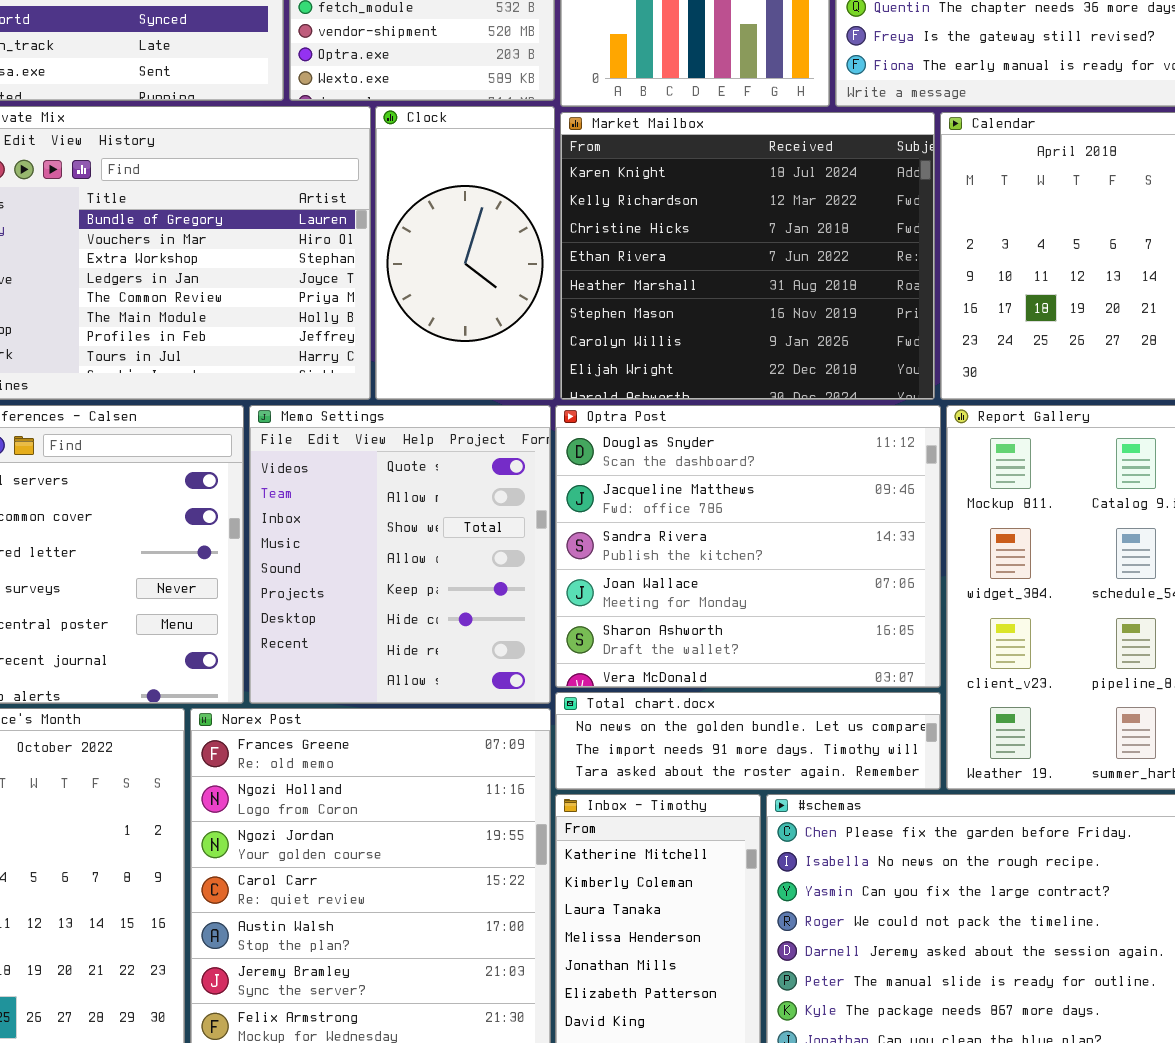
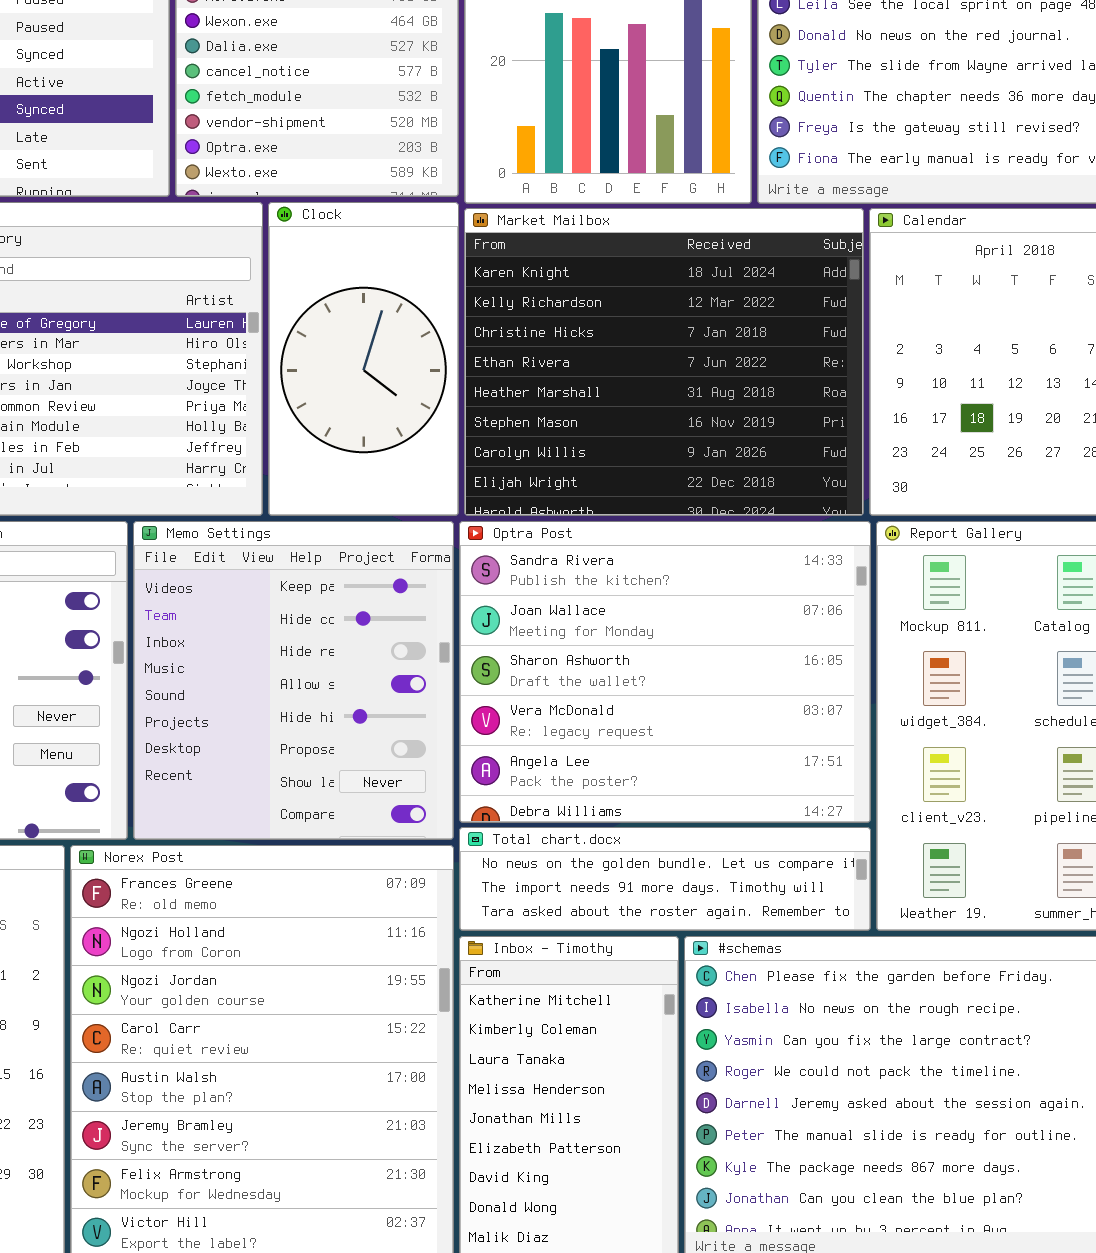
Memo Settings: [249,405,551,704] -> [133,521,454,840], scrolled down 4 rows
Optra Post: [555,405,941,688] -> [459,521,871,823], scrolled down 2 rows

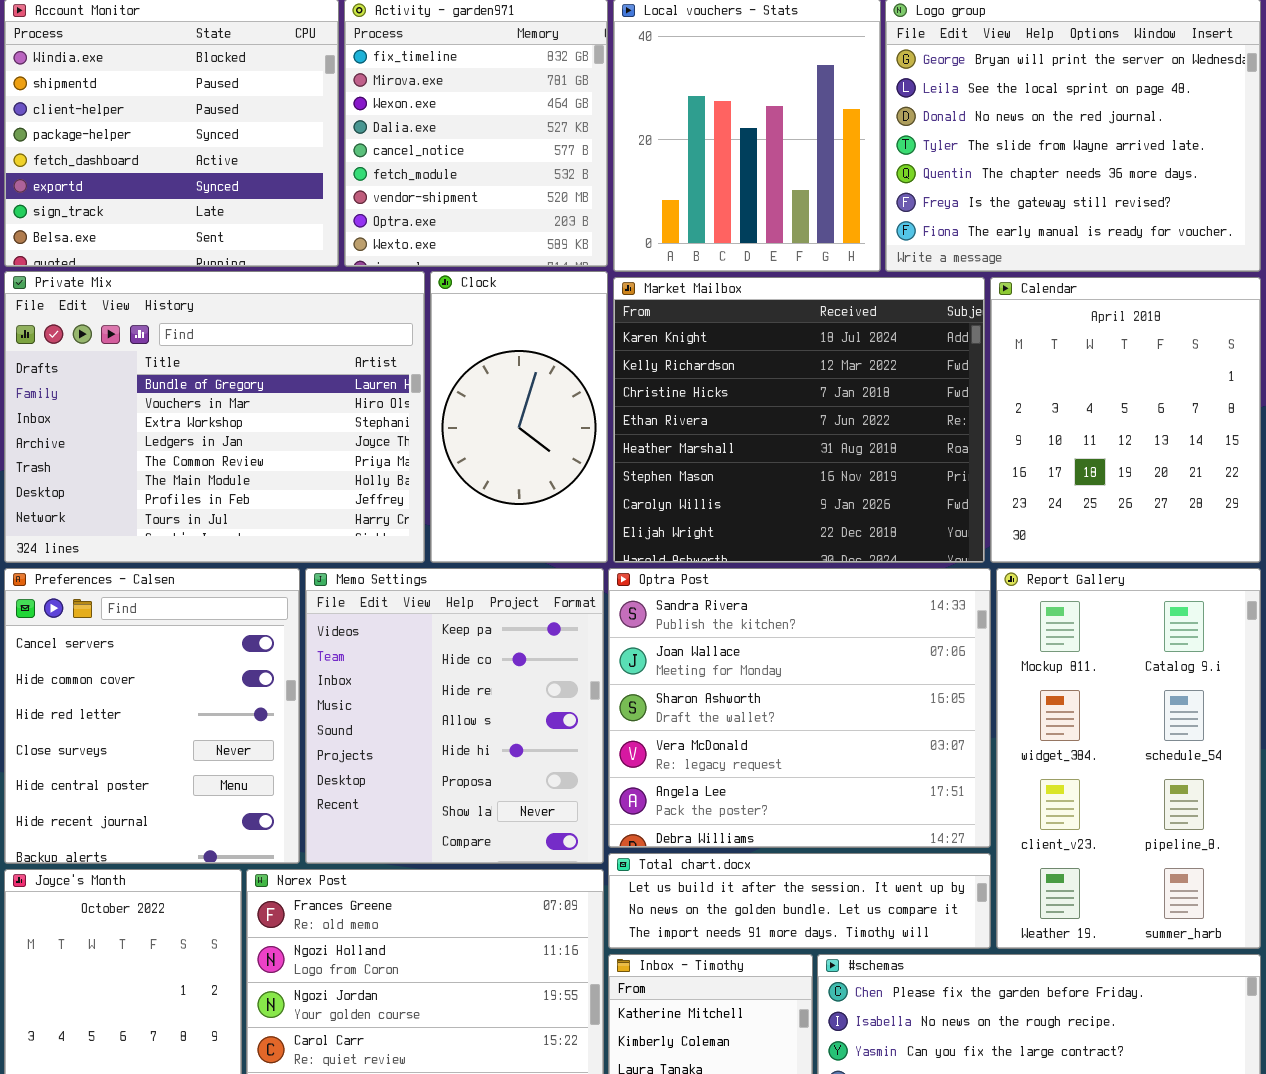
Total chart.docx: [459,827,871,931] -> [608,853,991,949], scrolled up 1 row

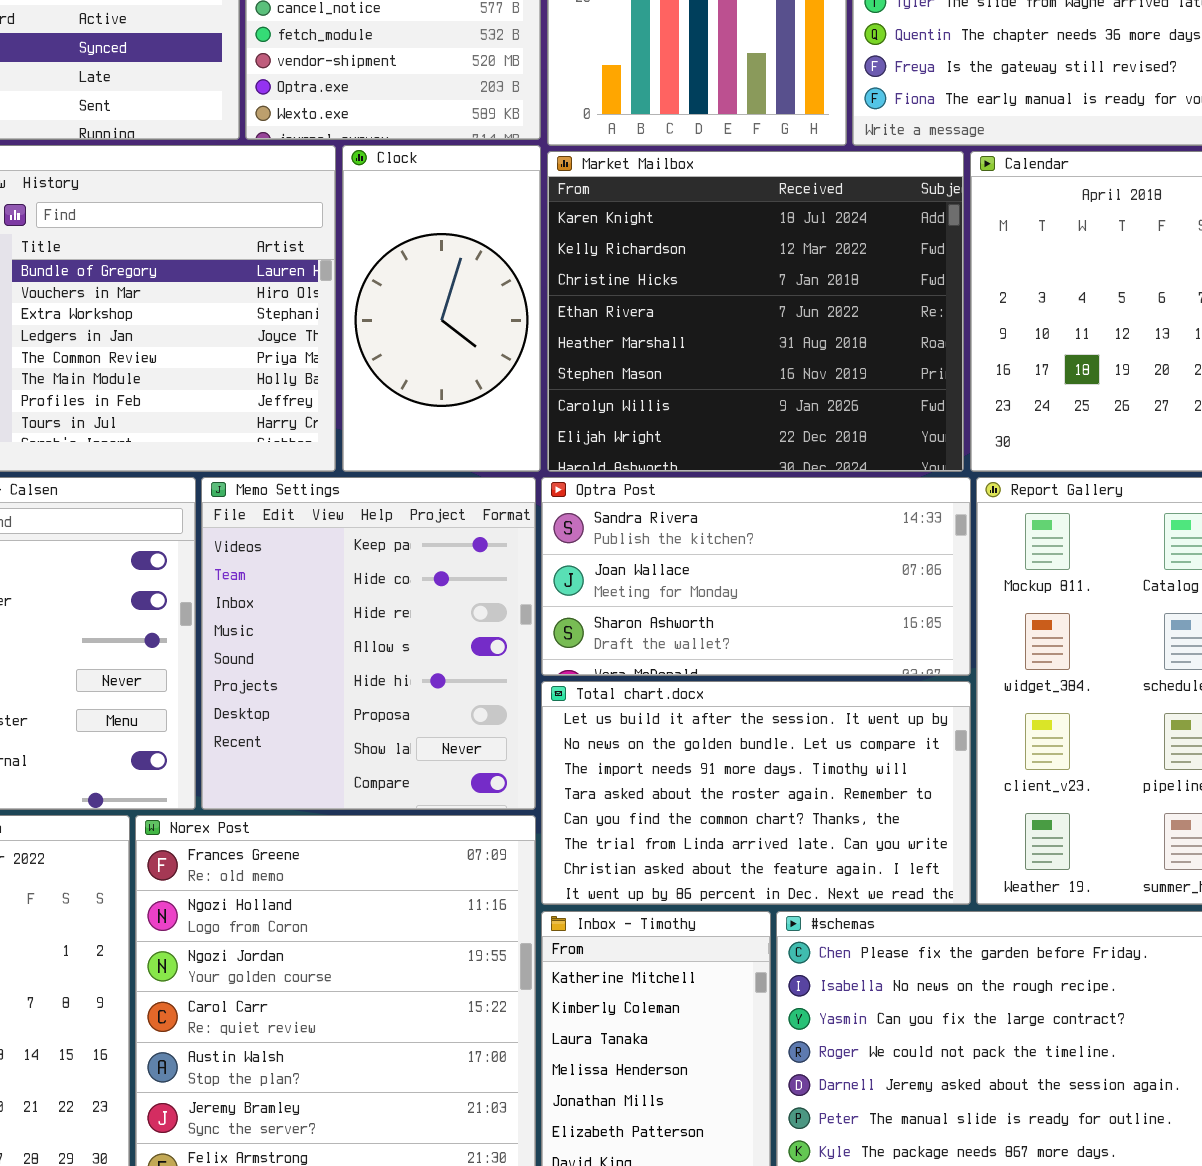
Optra Post: [608,568,991,848] -> [541,477,971,676], resized
Total chart.docx: [608,853,991,949] -> [541,681,971,905], resized

